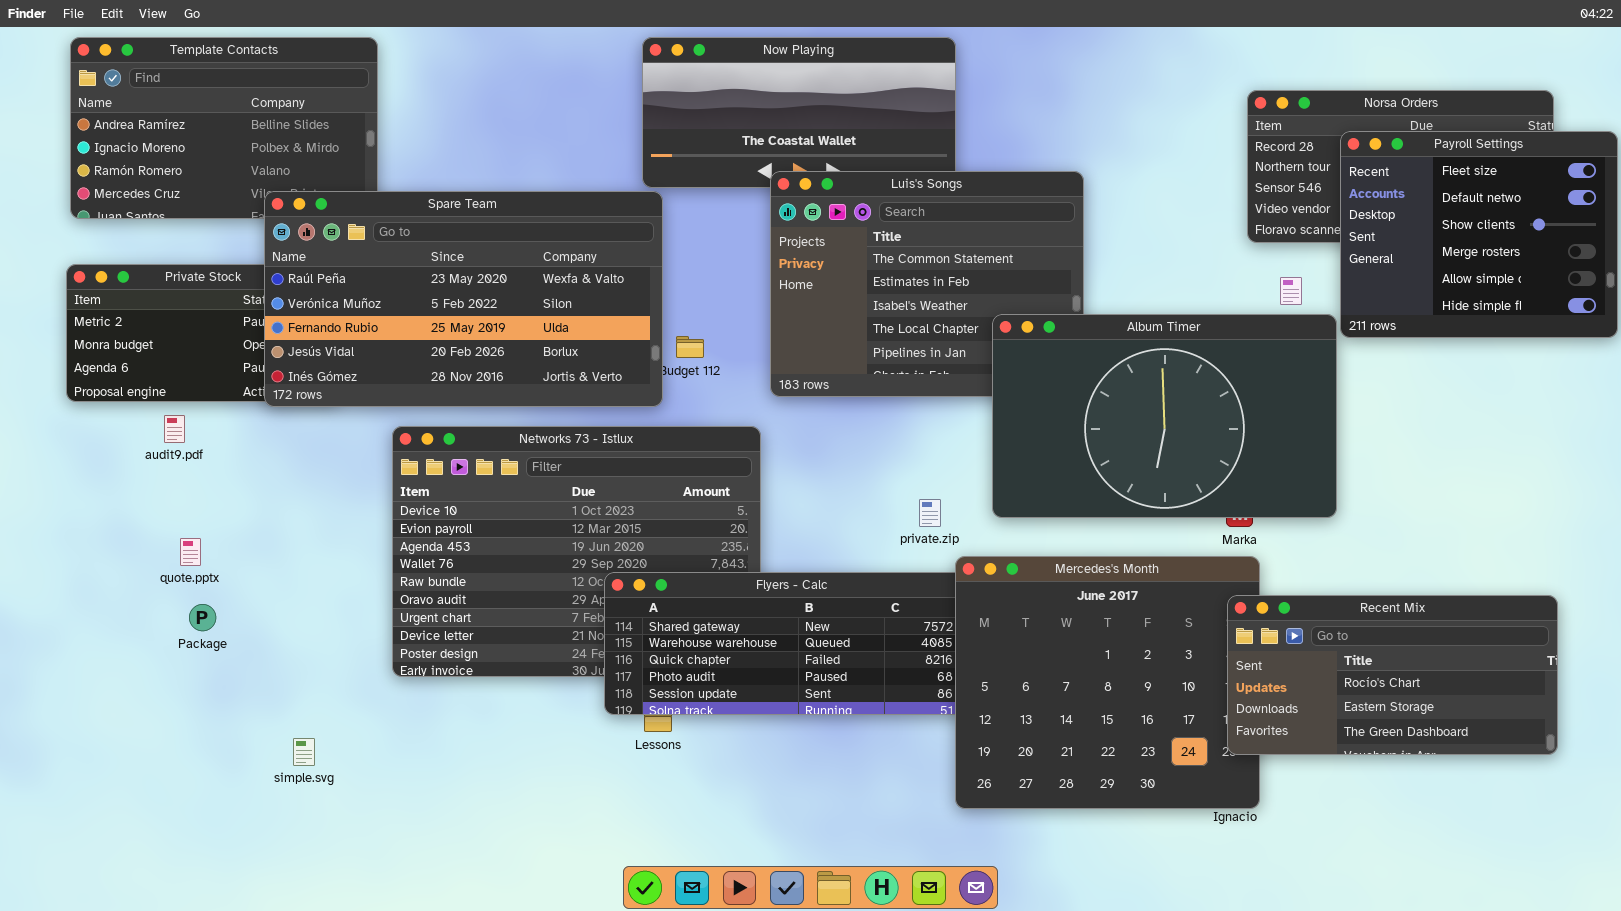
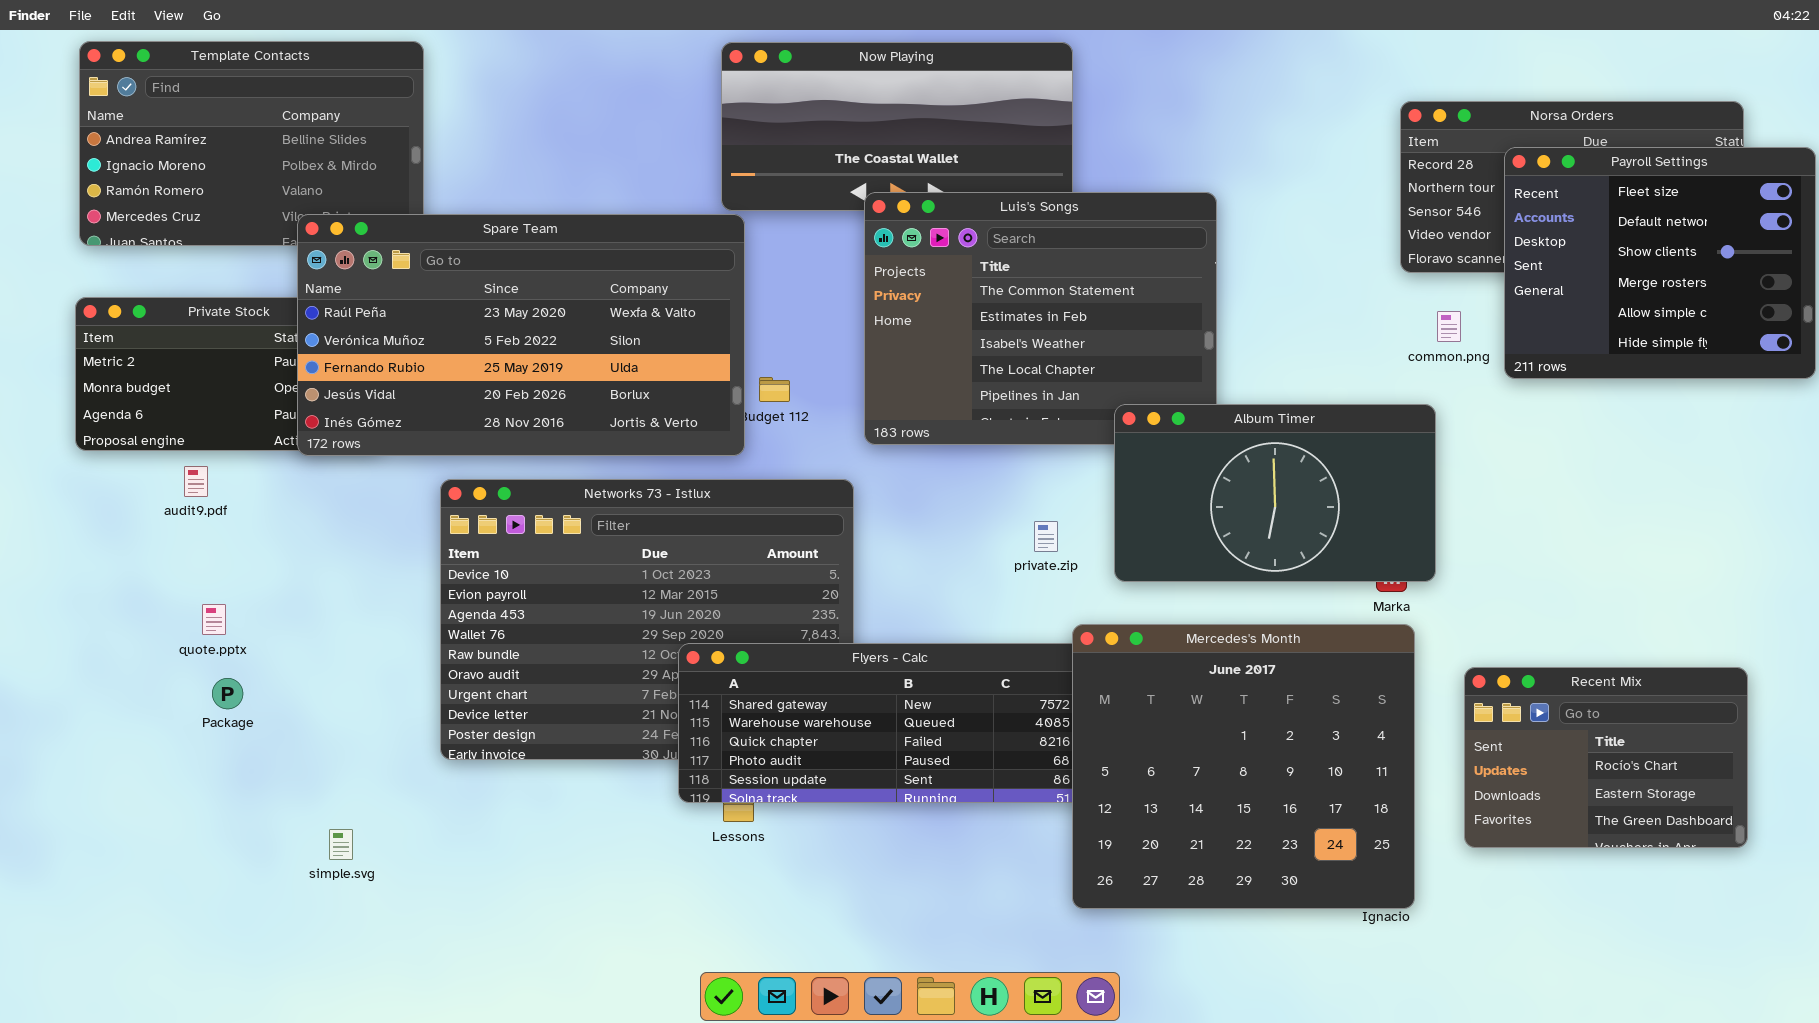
Album Timer: [992,314,1337,518] -> [1114,404,1436,582], resized
private.zip: [919,499,941,527] -> [1034,521,1058,552], moved
Recent Mix: [1227,595,1558,755] -> [1464,667,1748,848], resized

